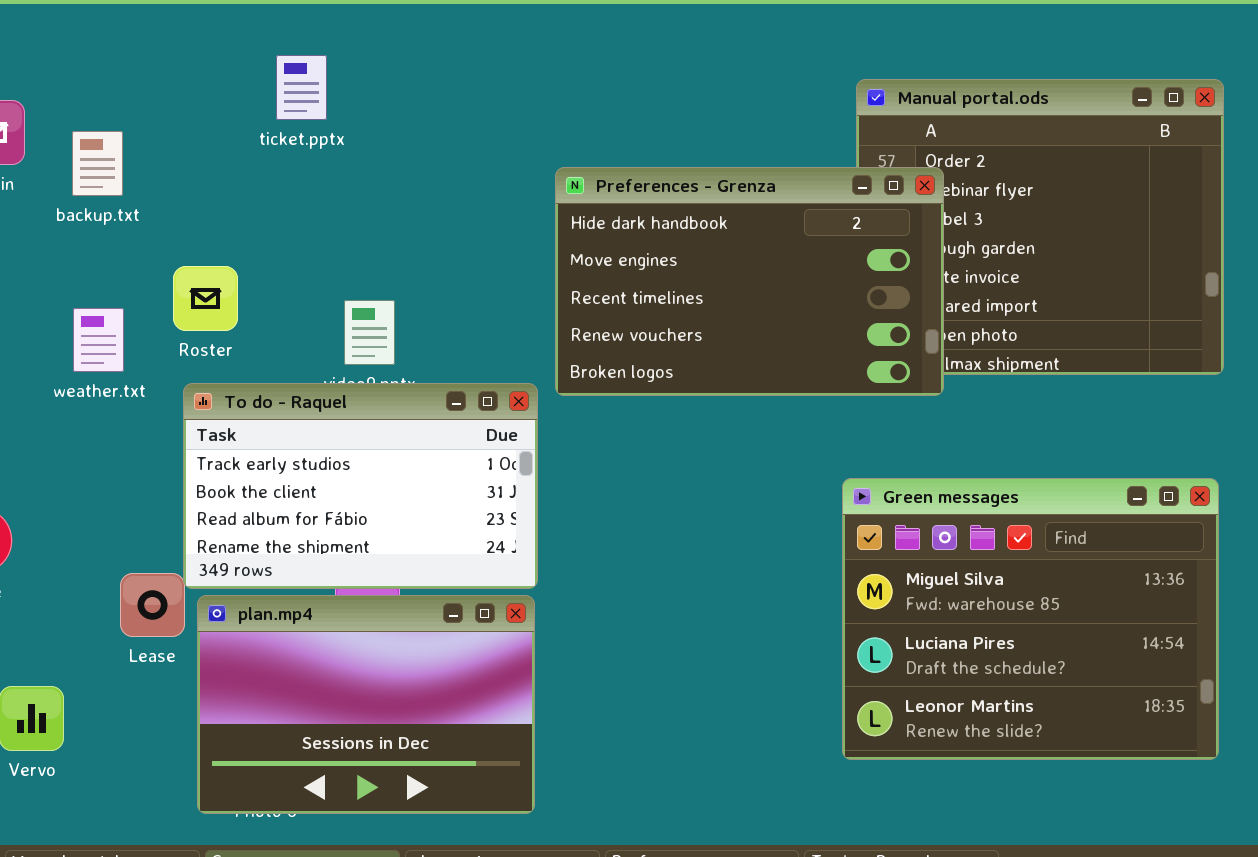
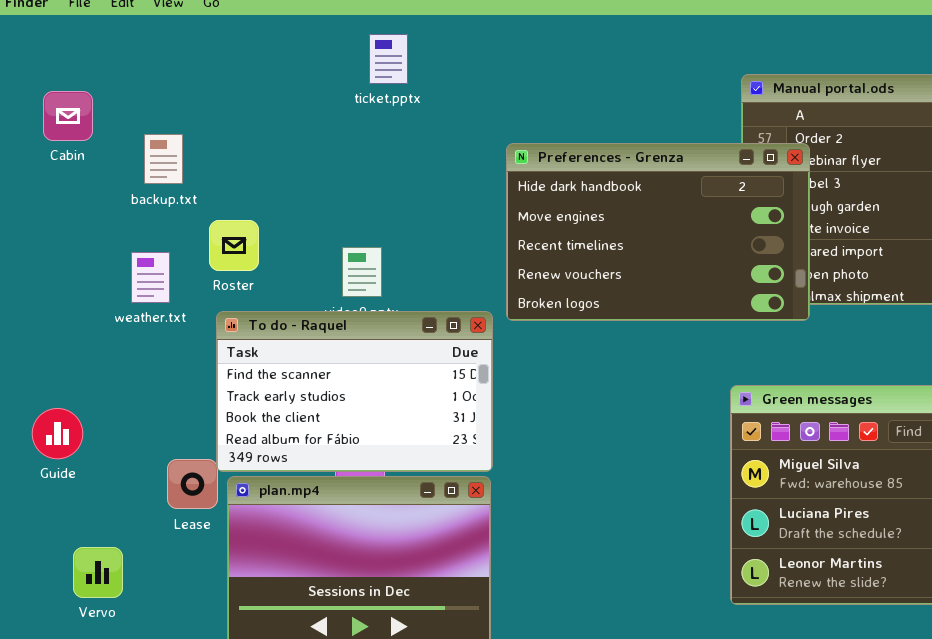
ticket.pptx: [276,55,327,120] -> [369,34,408,84], moved
backup.txt: [72,131,123,196] -> [144,134,183,184], moved
To do - Raquel: [183,383,538,589] -> [216,311,493,472], scrolled up 1 row

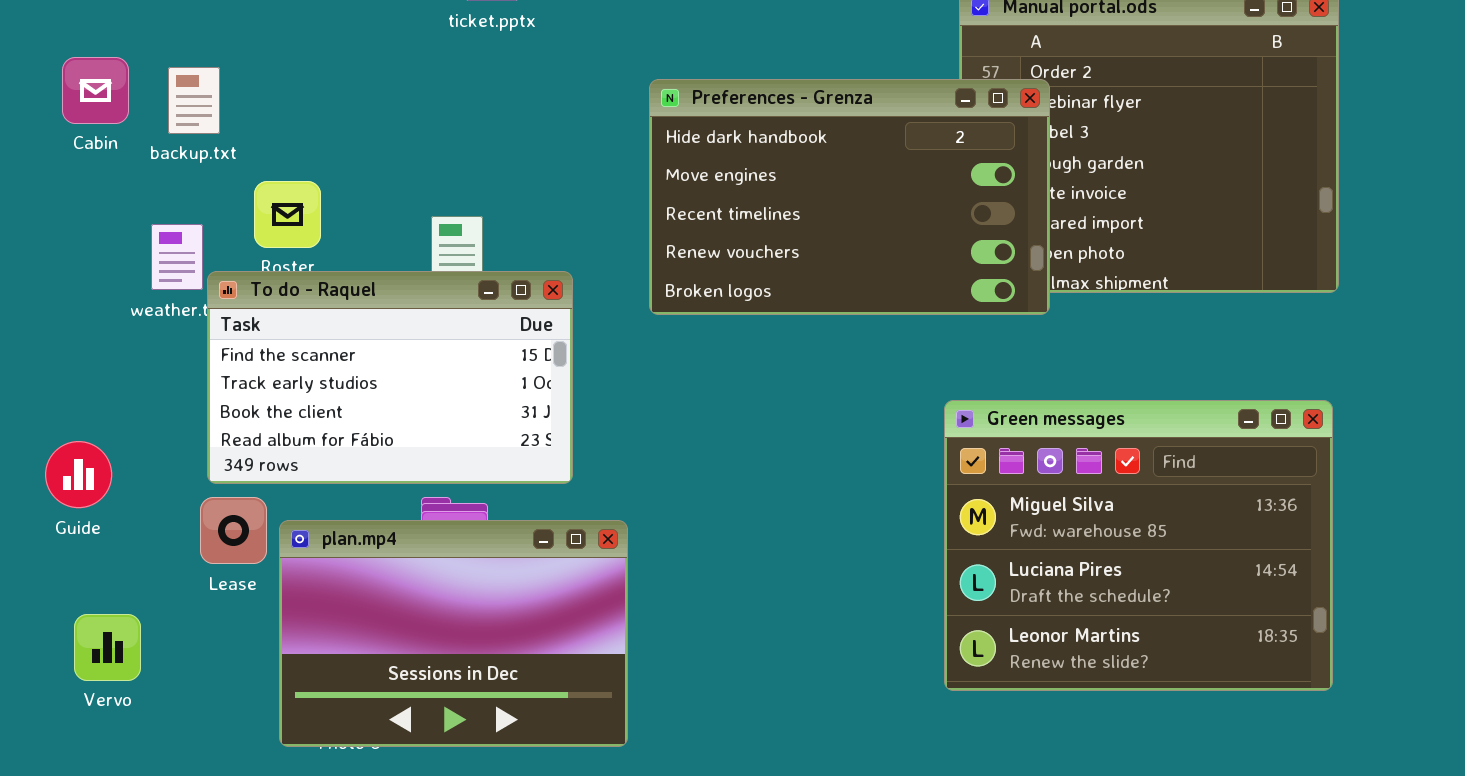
Cabin: [43,91,93,141] -> [62,57,129,124], moved
To do - Raquel: [216,311,493,472] -> [207,271,573,484], moved
Guide: [32,408,83,459] -> [45,441,112,508], moved

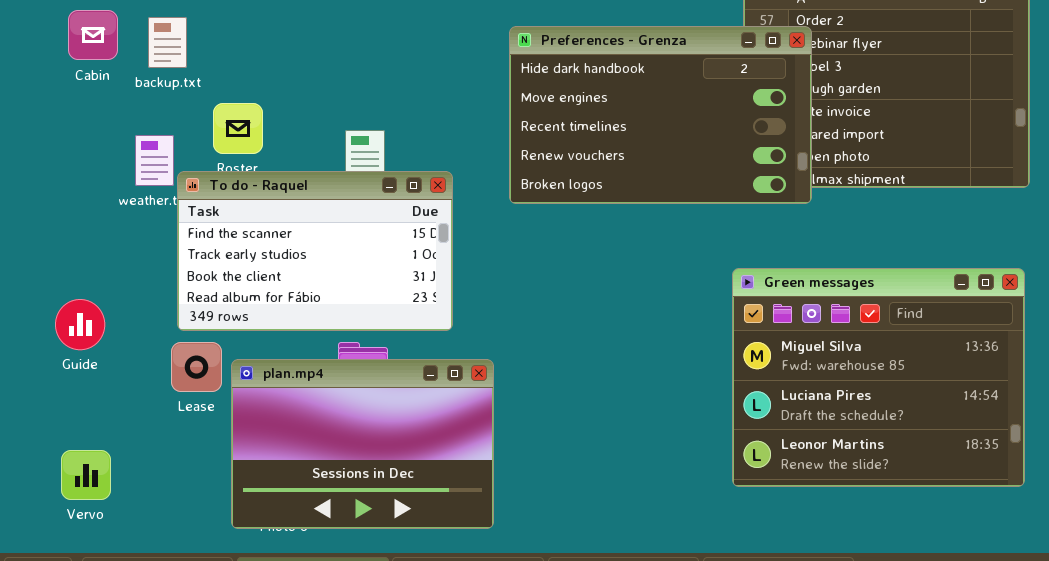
Vervo: [74,614,141,681] -> [61,450,111,500], moved

